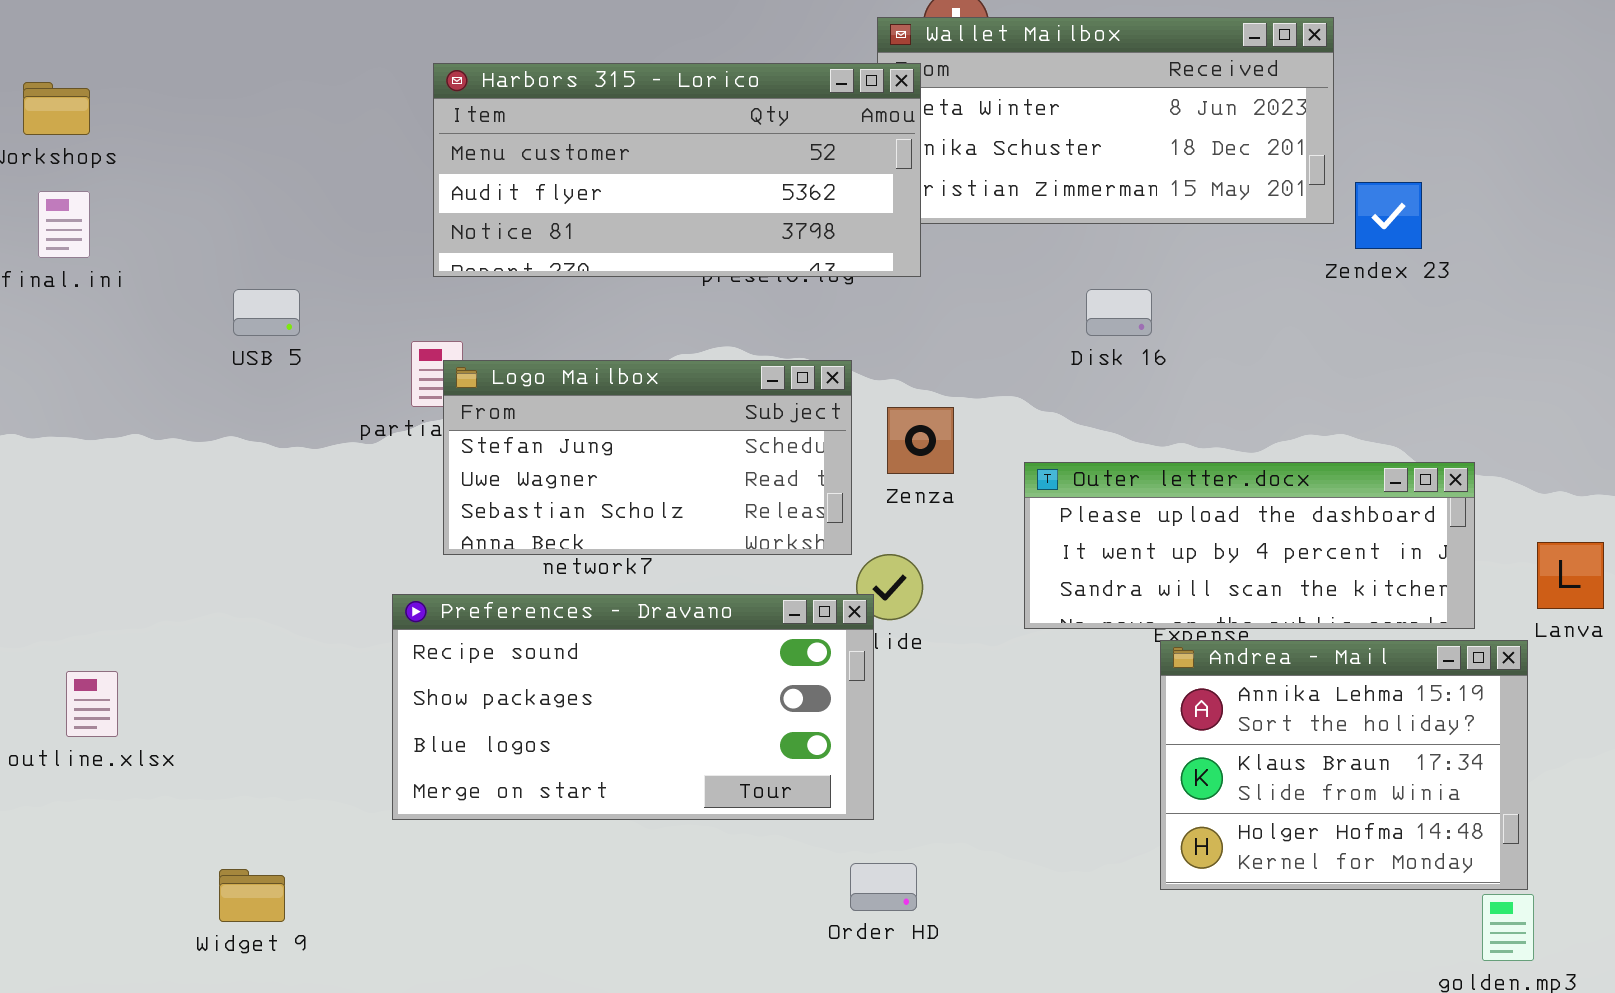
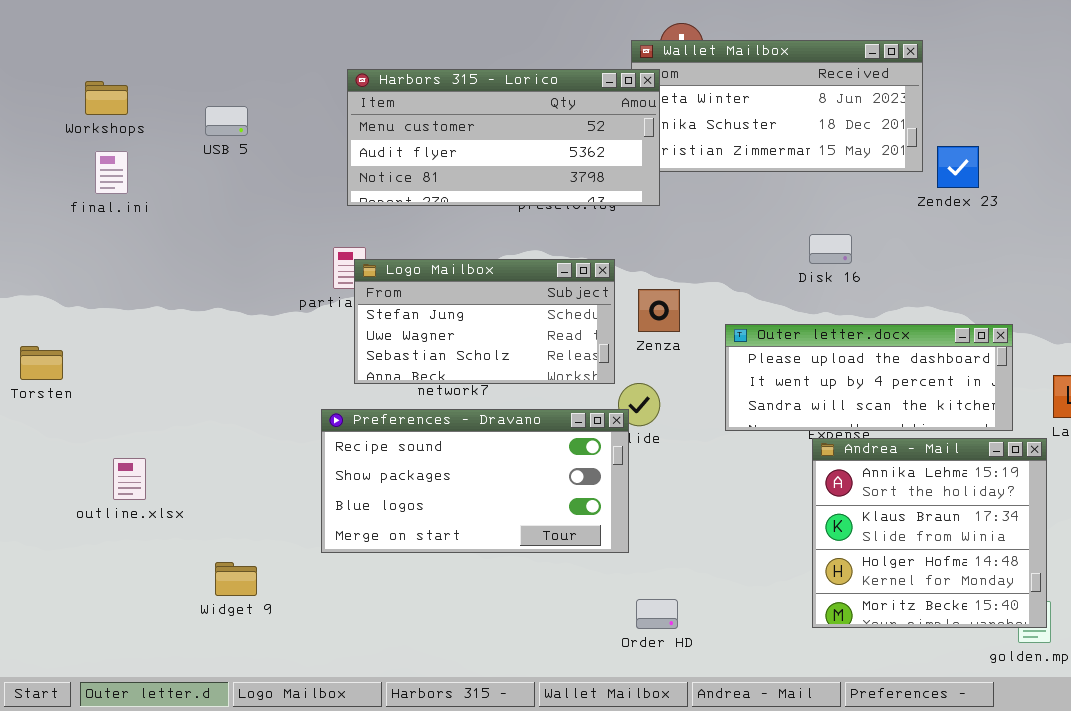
USB 5: [233,289,300,336] -> [205,106,248,136], moved
Disk 16: [1086,289,1152,336] -> [809,234,852,264], moved
Andrea - Mail: [1160,640,1528,890] -> [812,438,1047,628], resized
Order HD: [850,863,917,911] -> [636,599,678,629], moved
Widget 9: [219,869,285,922] -> [215,562,257,596], moved

